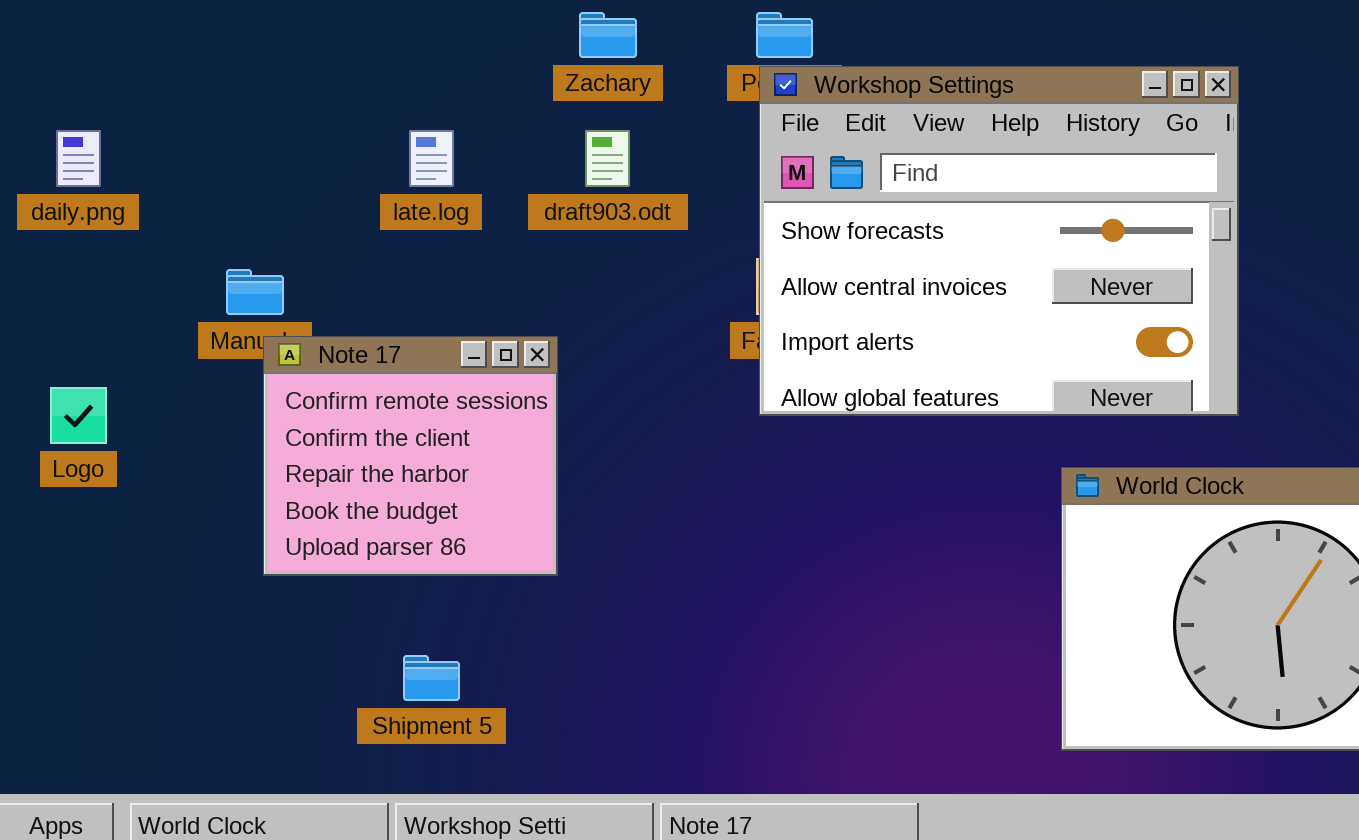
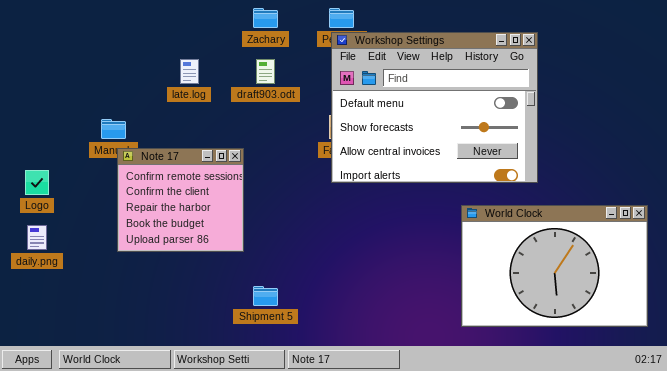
Workshop Settings: [759,66,1239,416] -> [331,32,538,183], scrolled up 1 row
daily.png: [56,130,101,187] -> [27,225,47,250], moved
Shipment 5: [403,655,460,701] -> [253,286,278,306], moved

